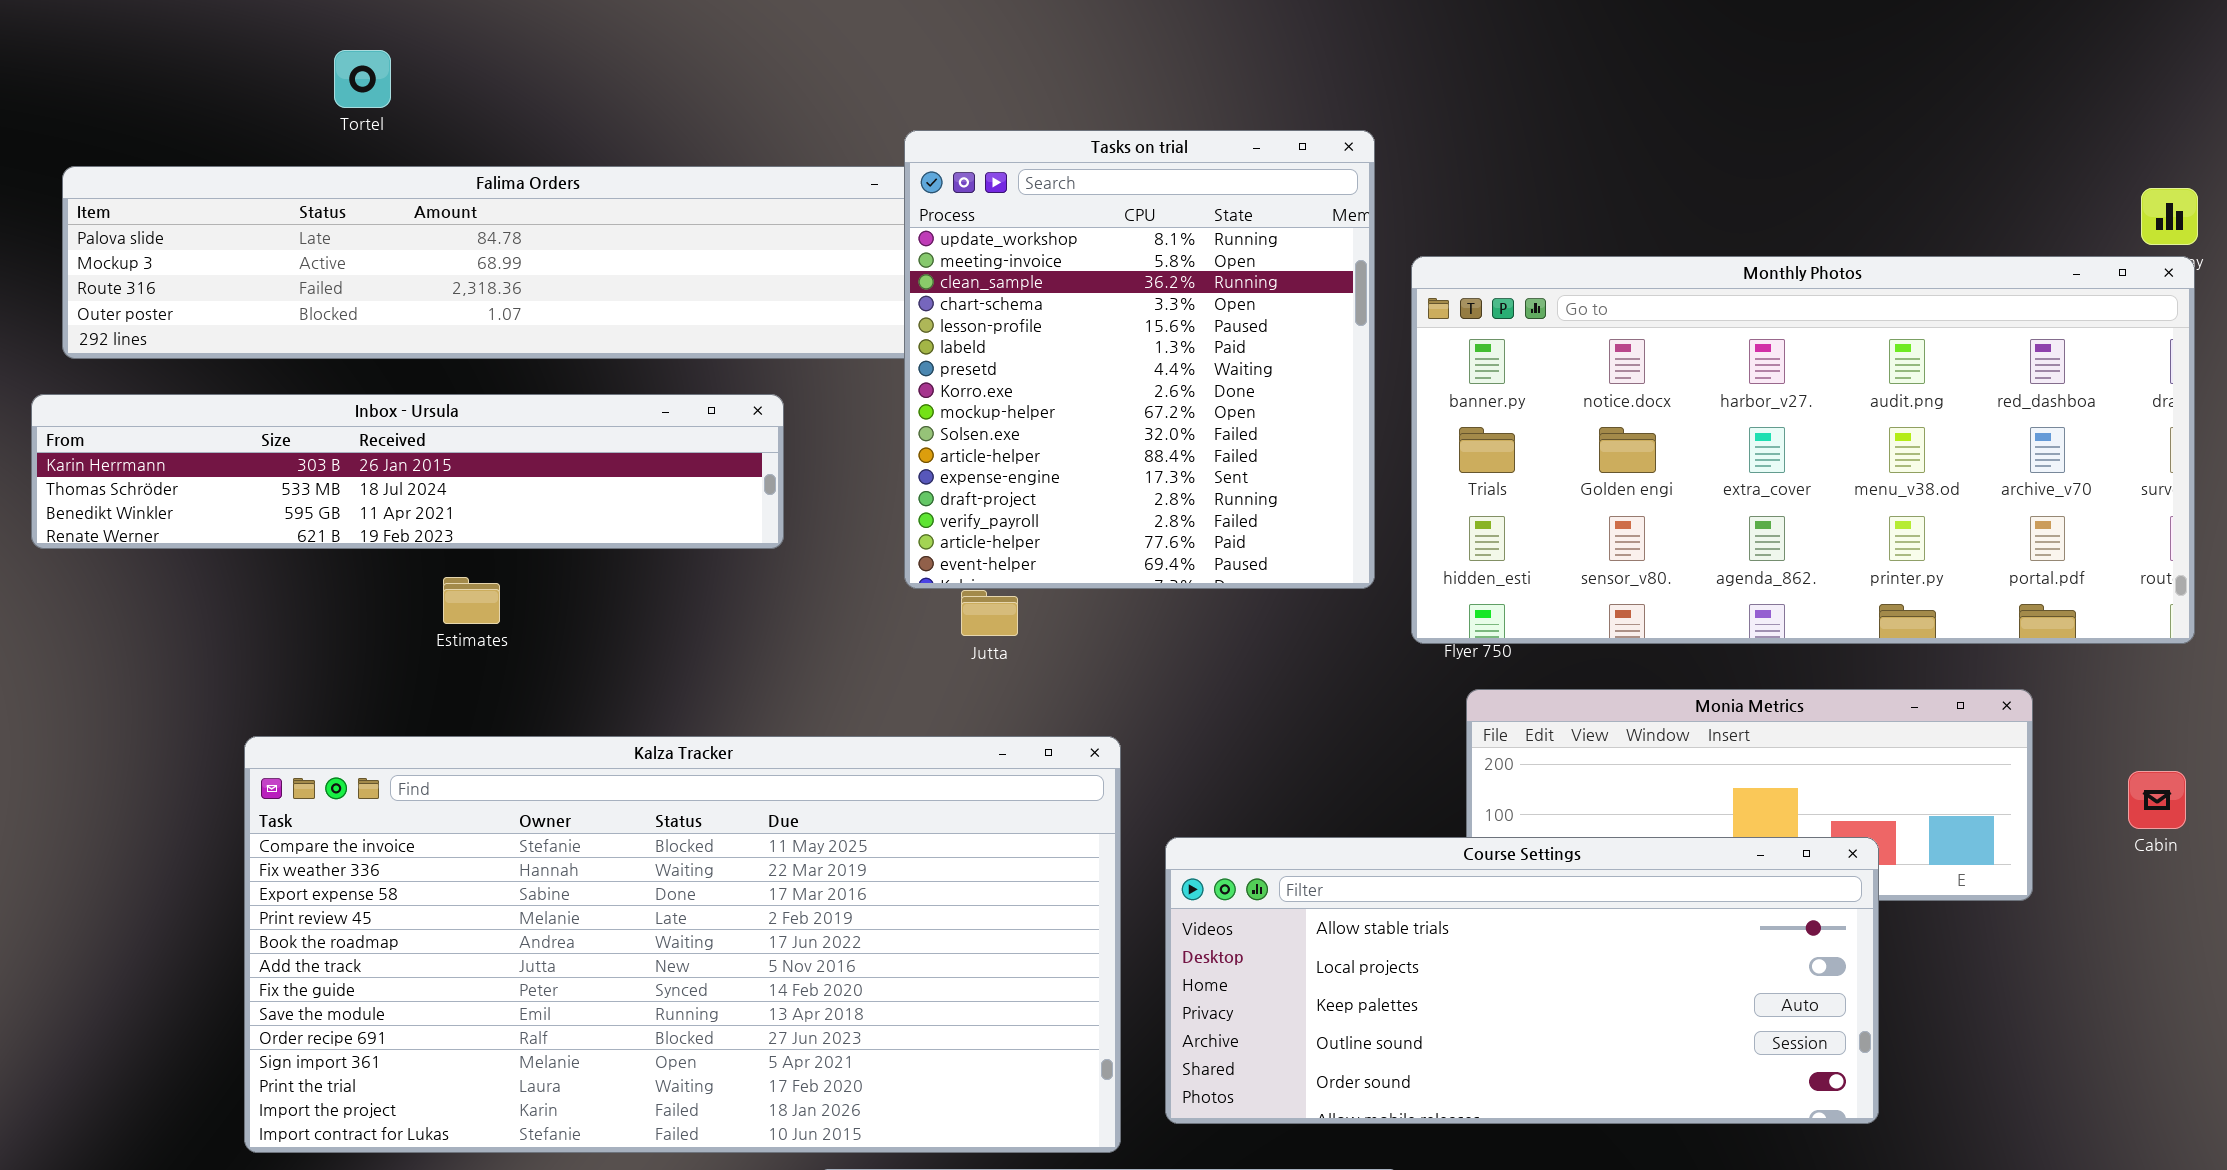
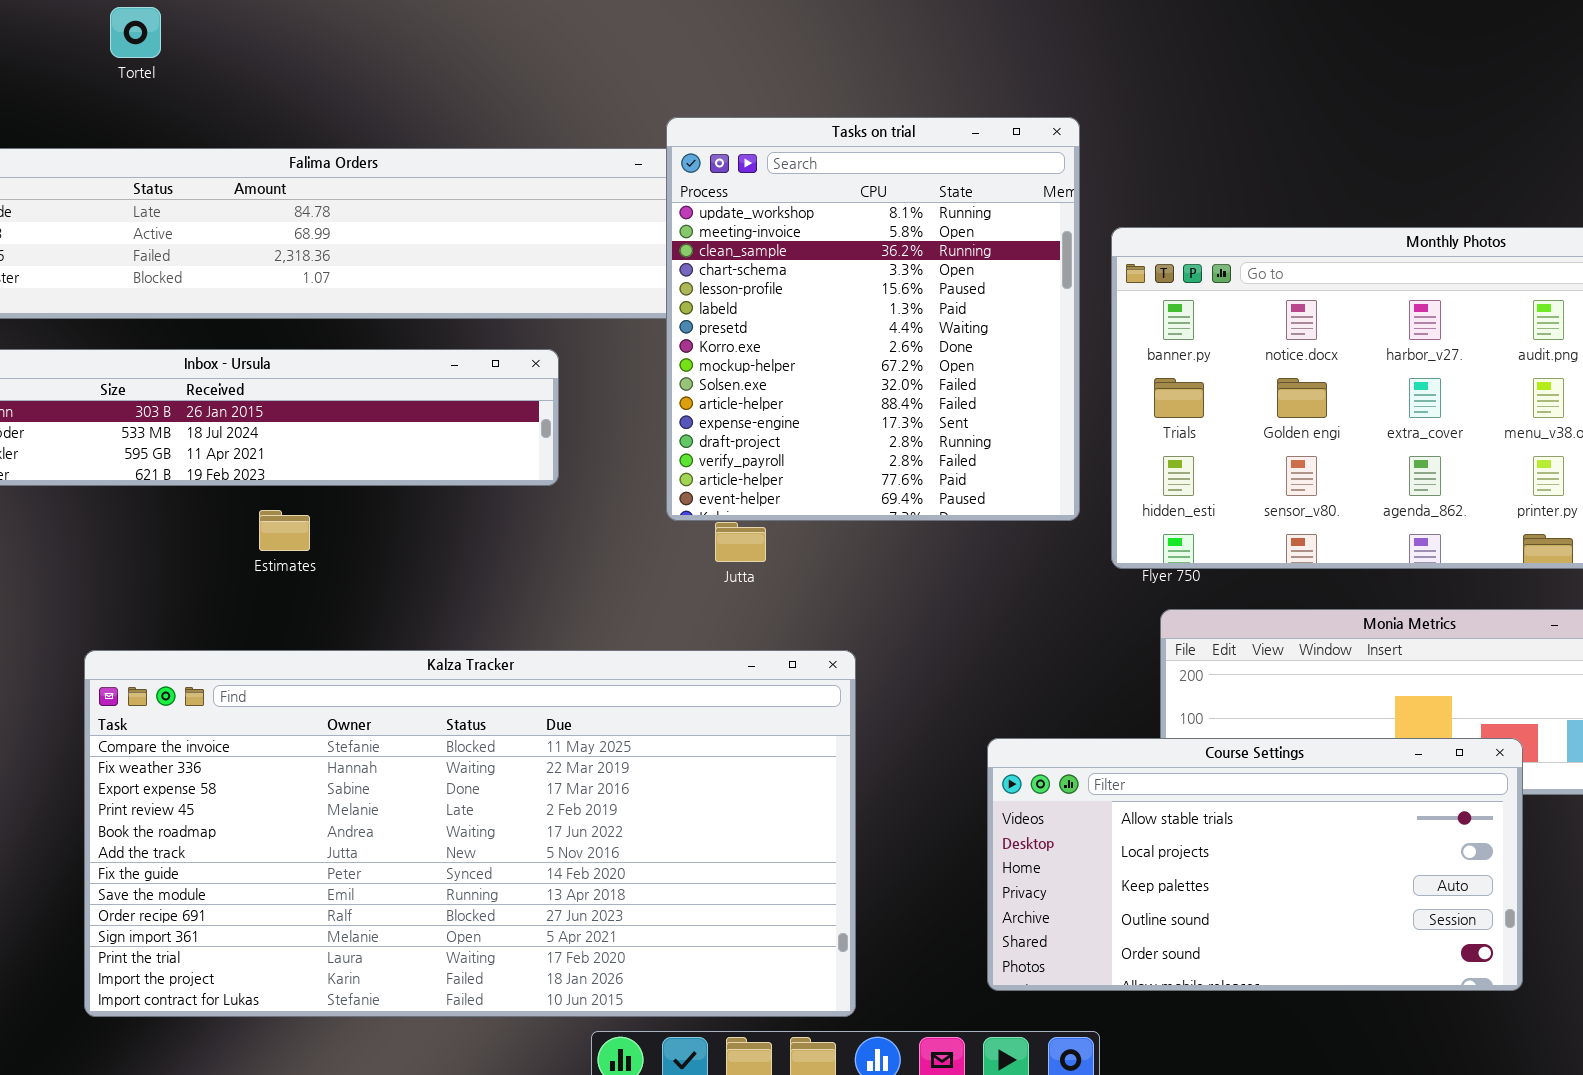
Tortel: [334,50,391,108] -> [110,7,161,58], moved
Course Settings: [1165,837,1879,1124] -> [987,738,1523,991], resized

